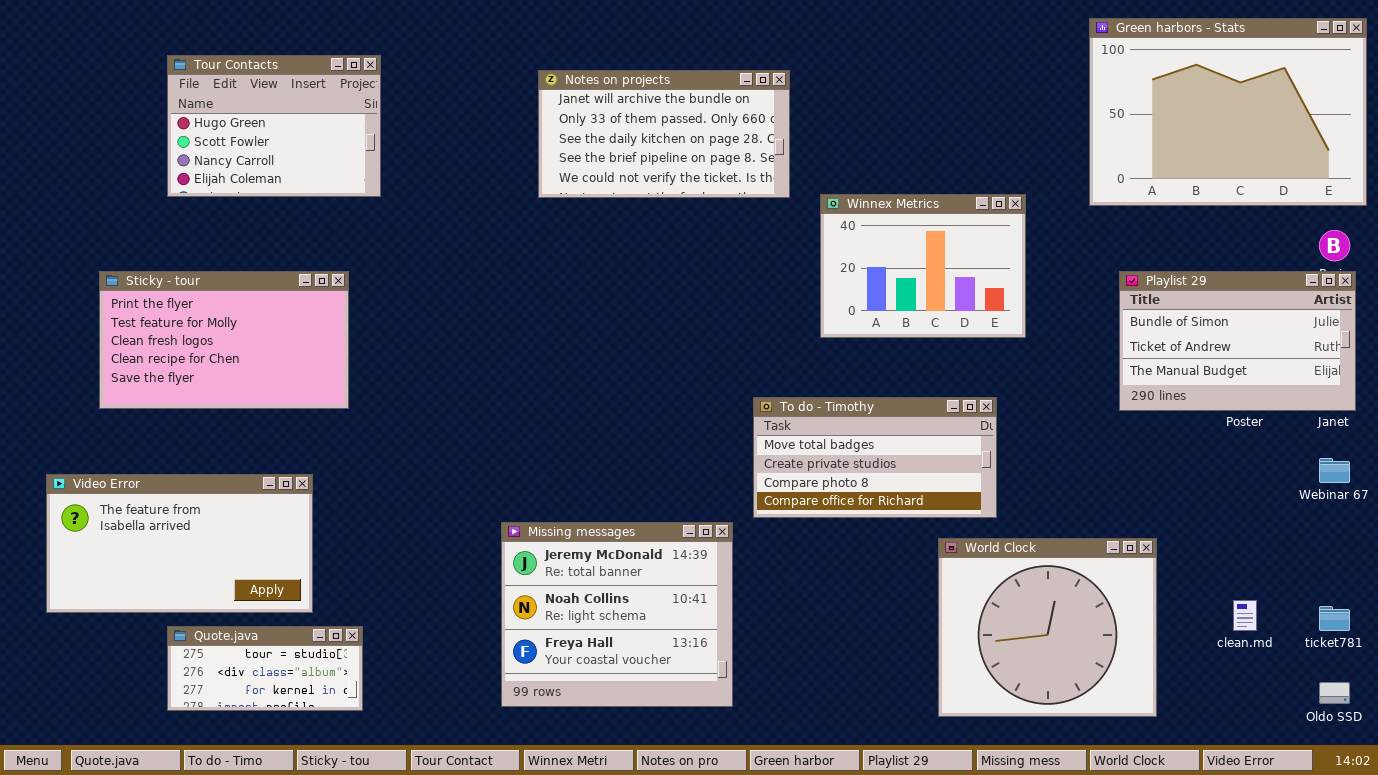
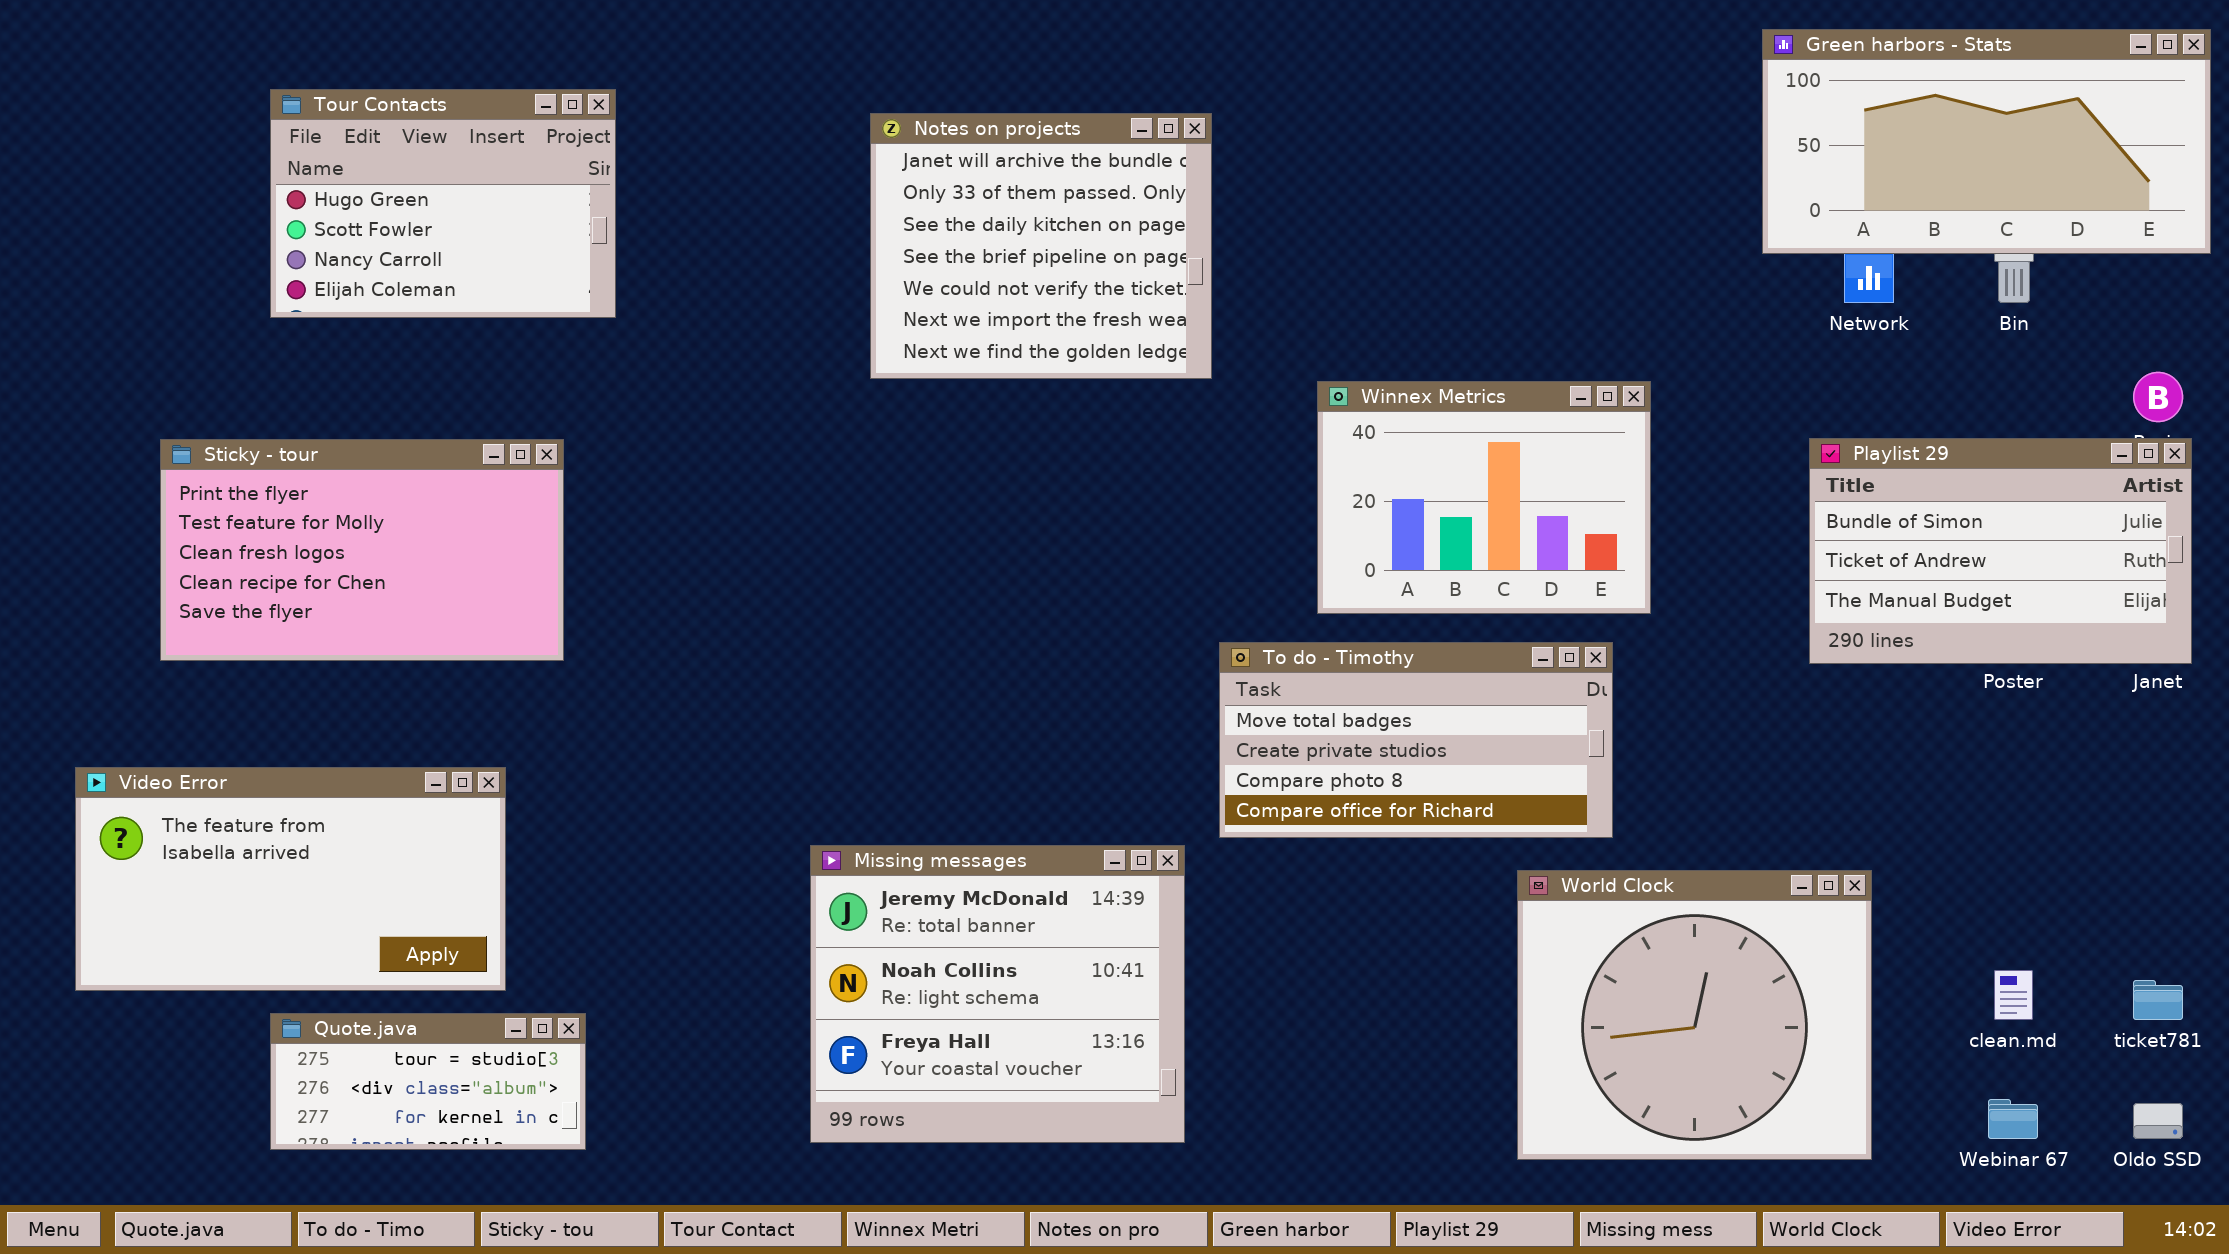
Green harbors - Stats: [1089,18,1367,206] -> [1762,29,2211,254], resized
Notes on projects: [538,70,790,198] -> [870,113,1212,379], resized
Winnex Metrics: [820,194,1026,338] -> [1317,381,1651,614], moved
Webinar 67: [1319,458,1350,483] -> [1988,1099,2038,1139], moved

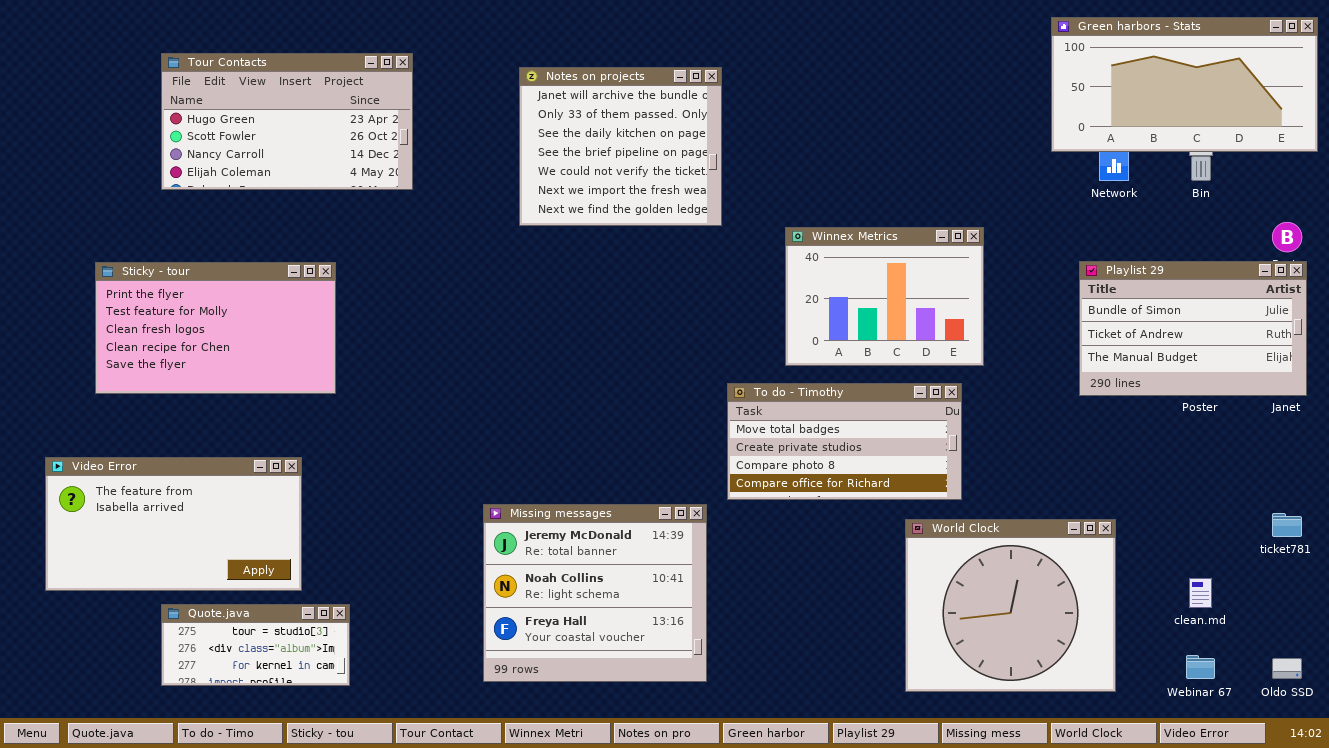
Tour Contacts: [270,89,616,318] -> [161,53,413,190], resized
ticket781: [2133,980,2183,1020] -> [1272,513,1302,537], moved

